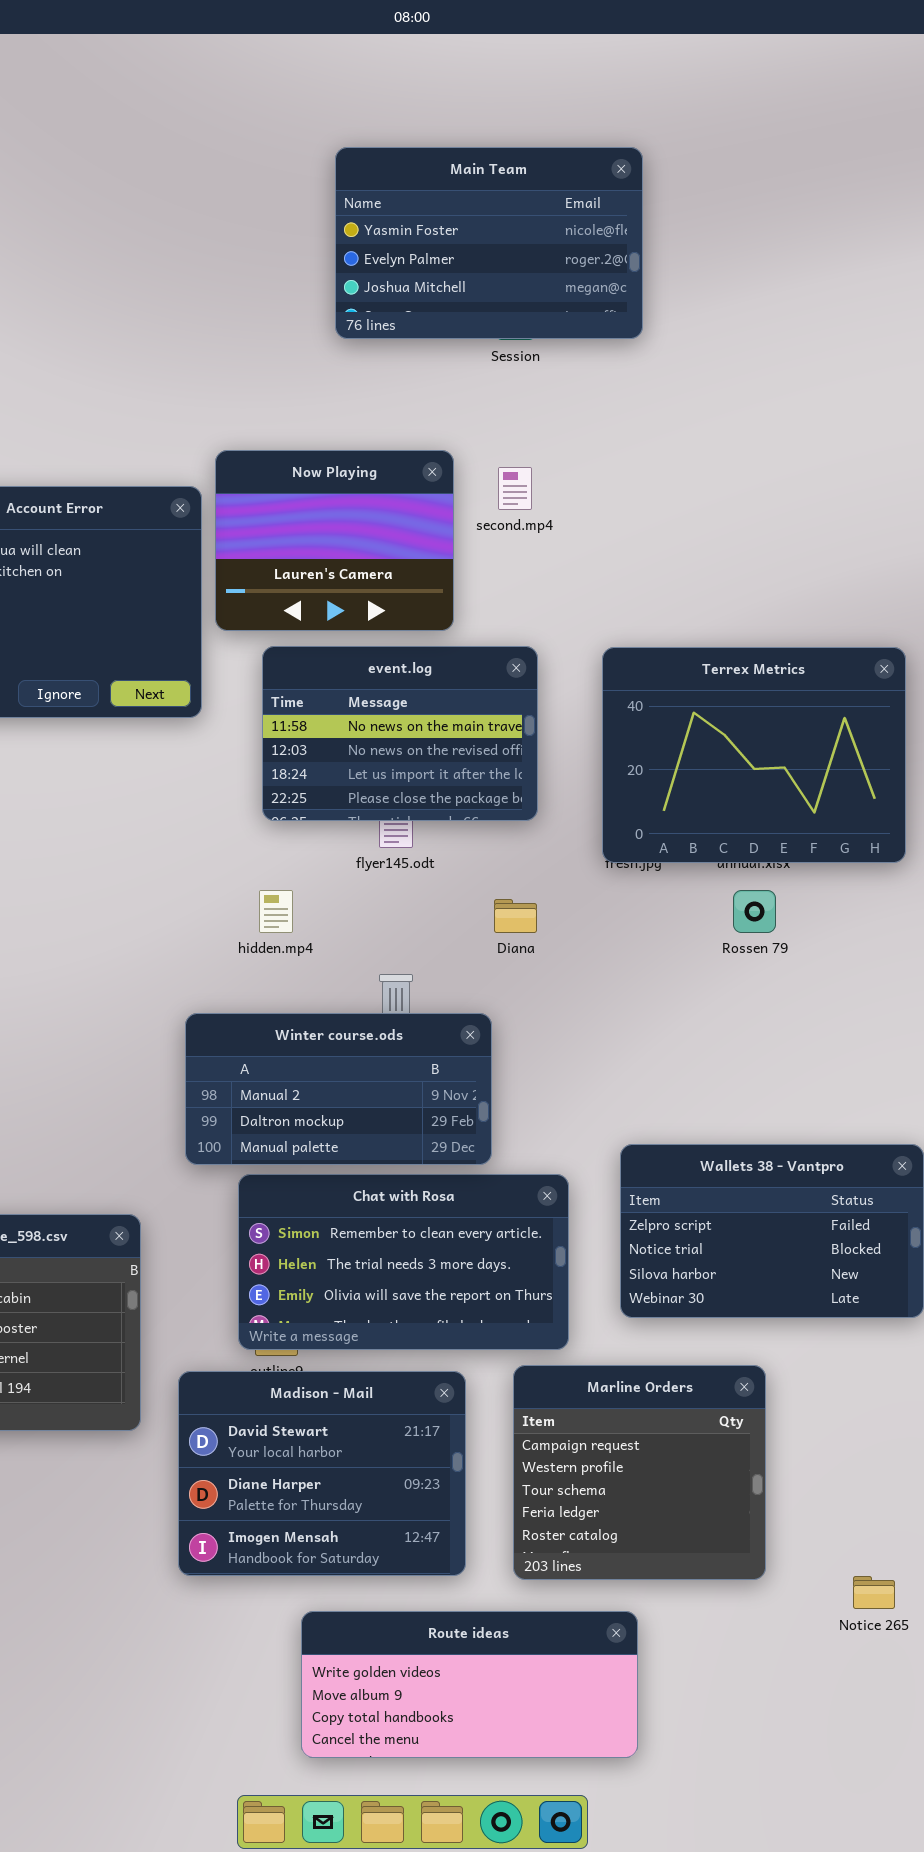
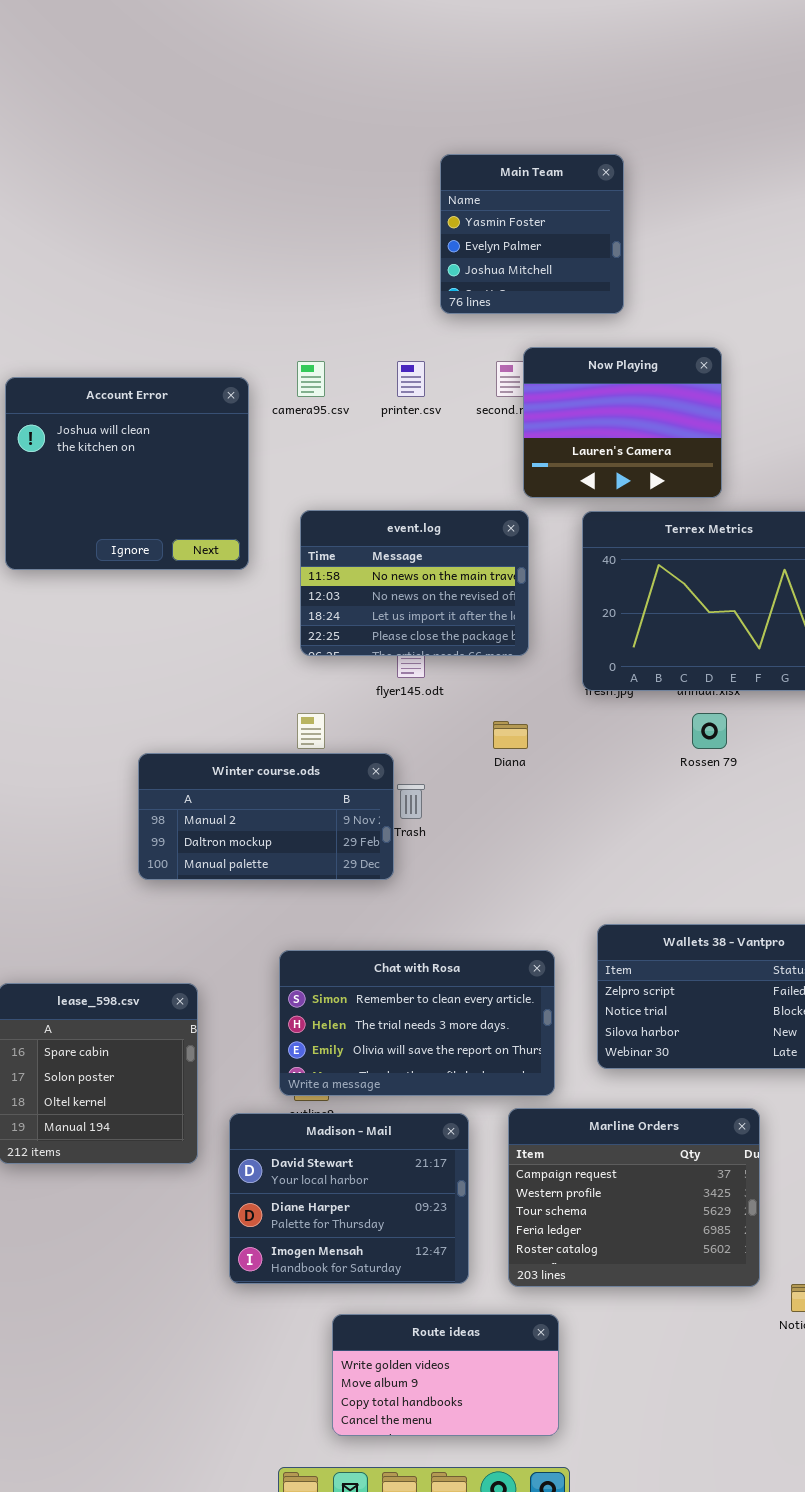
Main Team: [335,147,643,339] -> [440,154,624,314], moved, resized
Now Playing: [215,450,454,631] -> [523,347,722,498], moved
Winter course.ods: [185,1013,492,1165] -> [138,753,394,880], moved
Marline Orders: [513,1365,766,1580] -> [508,1108,760,1287], resized
Route ideas: [301,1611,638,1758] -> [332,1314,559,1436], resized

